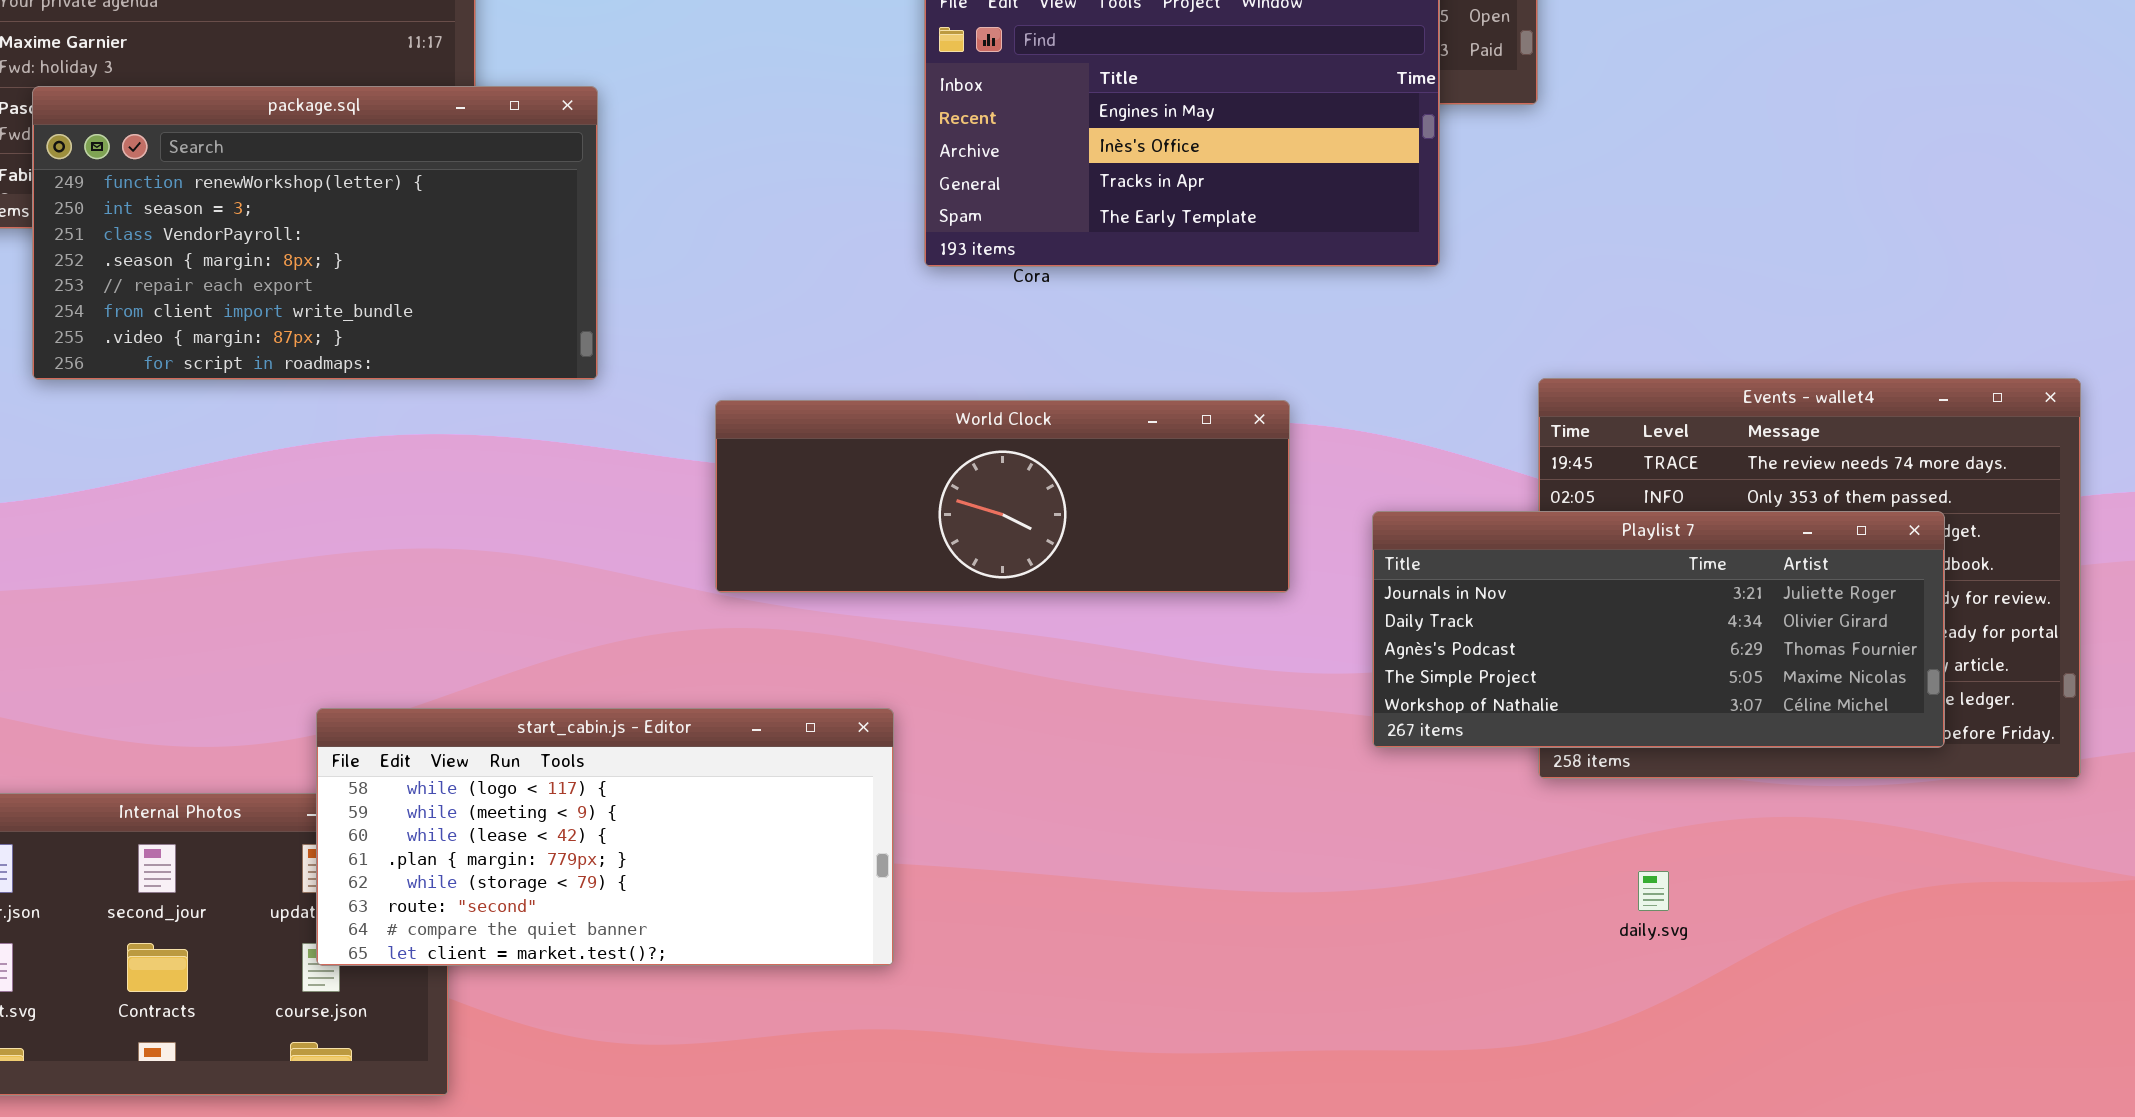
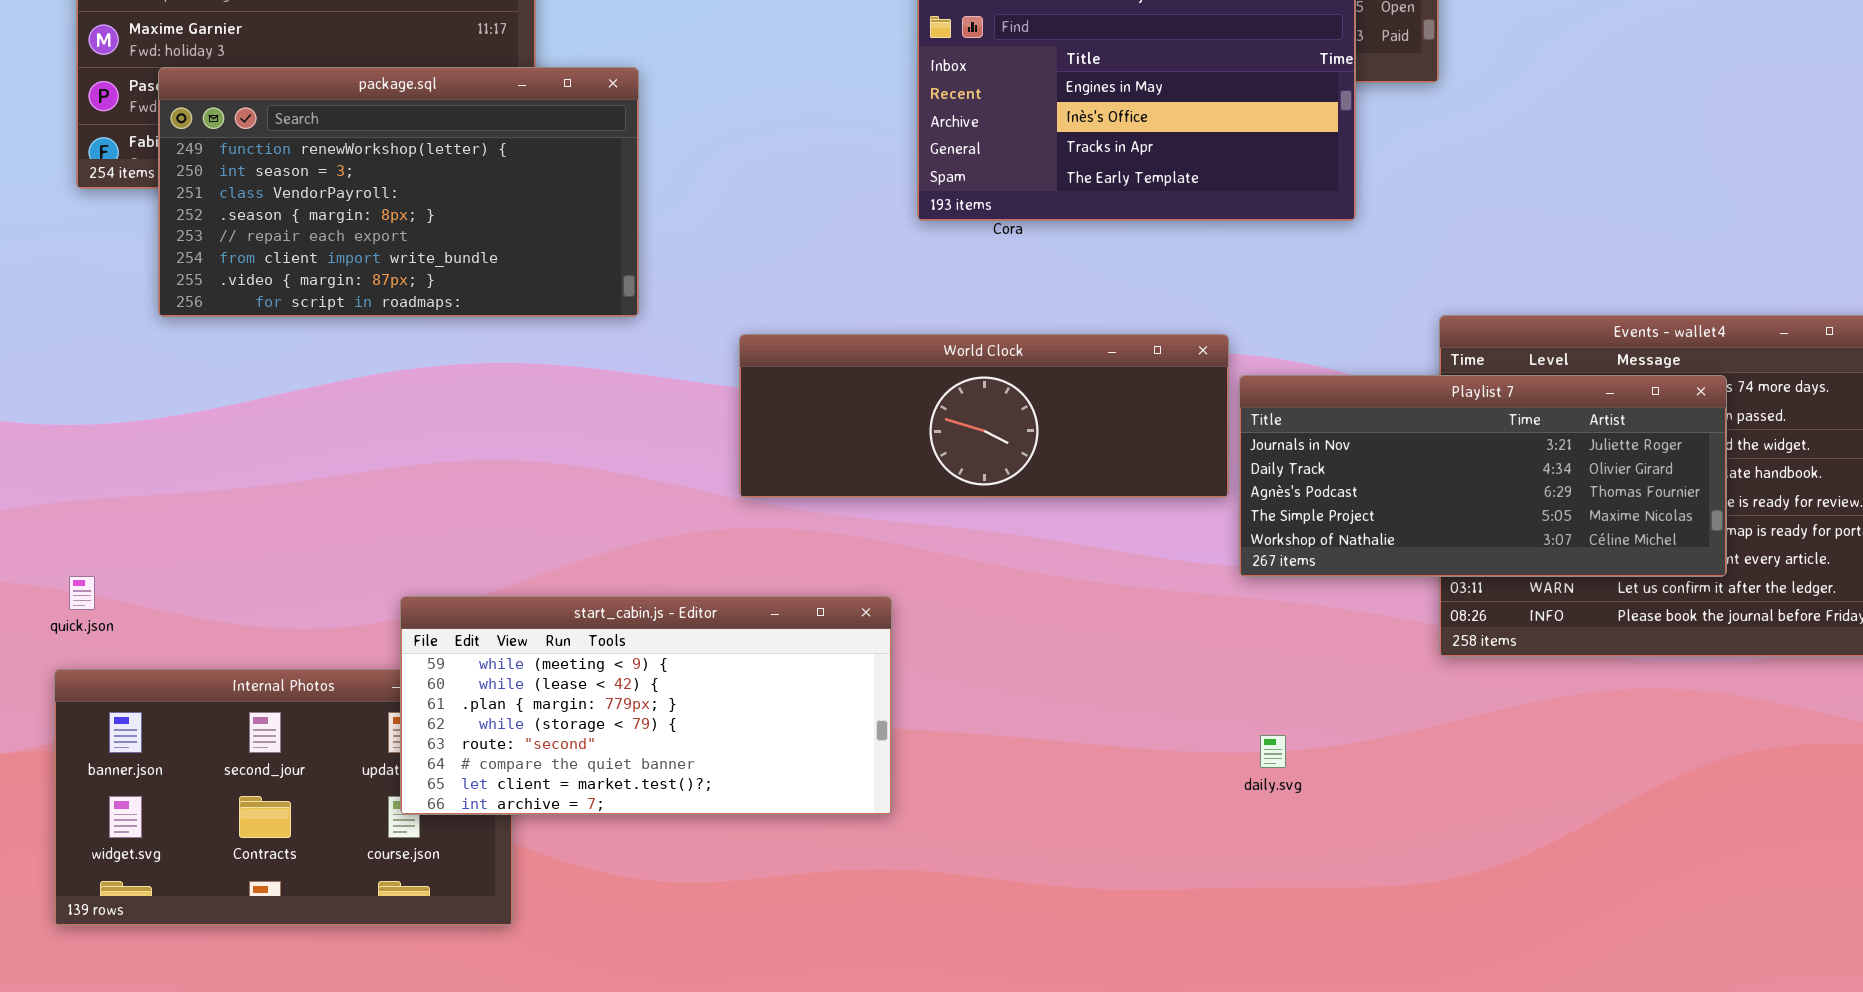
Playlist 7: [1372,511,1945,748] -> [1239,375,1727,577], moved
start_cabin.js - Editor: [316,708,894,966] -> [400,596,892,815], scrolled down 1 row
daily.svg: [1638,871,1669,911] -> [1260,735,1286,768], moved

